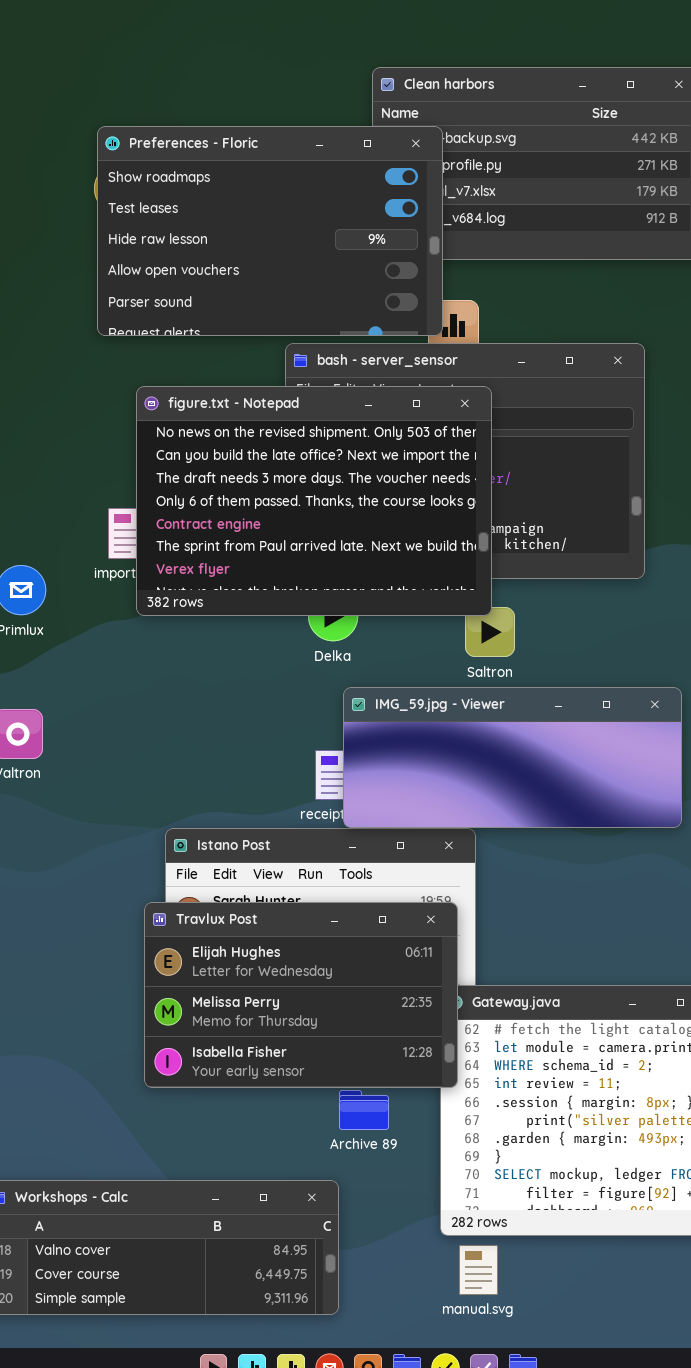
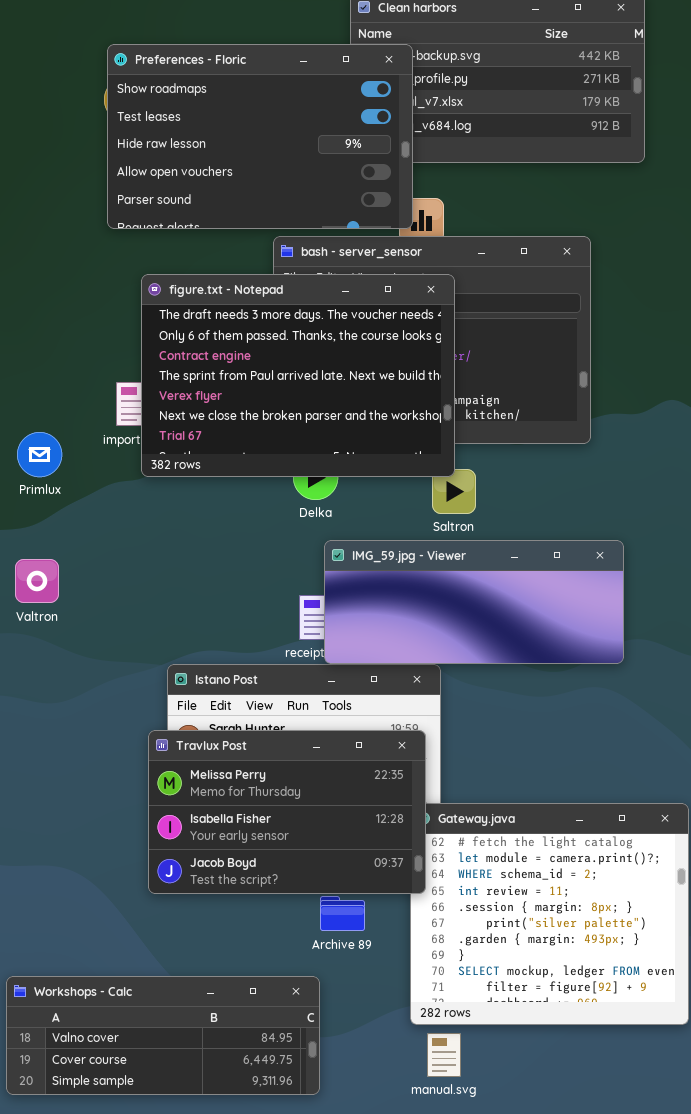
figure.txt - Notepad: [136,386,492,616] -> [141,274,455,477], scrolled down 2 rows
Travlux Post: [144,902,458,1088] -> [148,730,426,894], scrolled down 1 row

